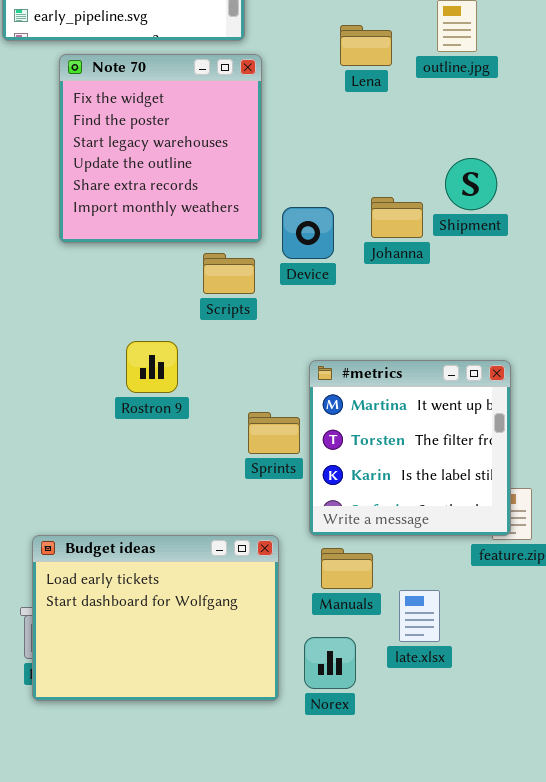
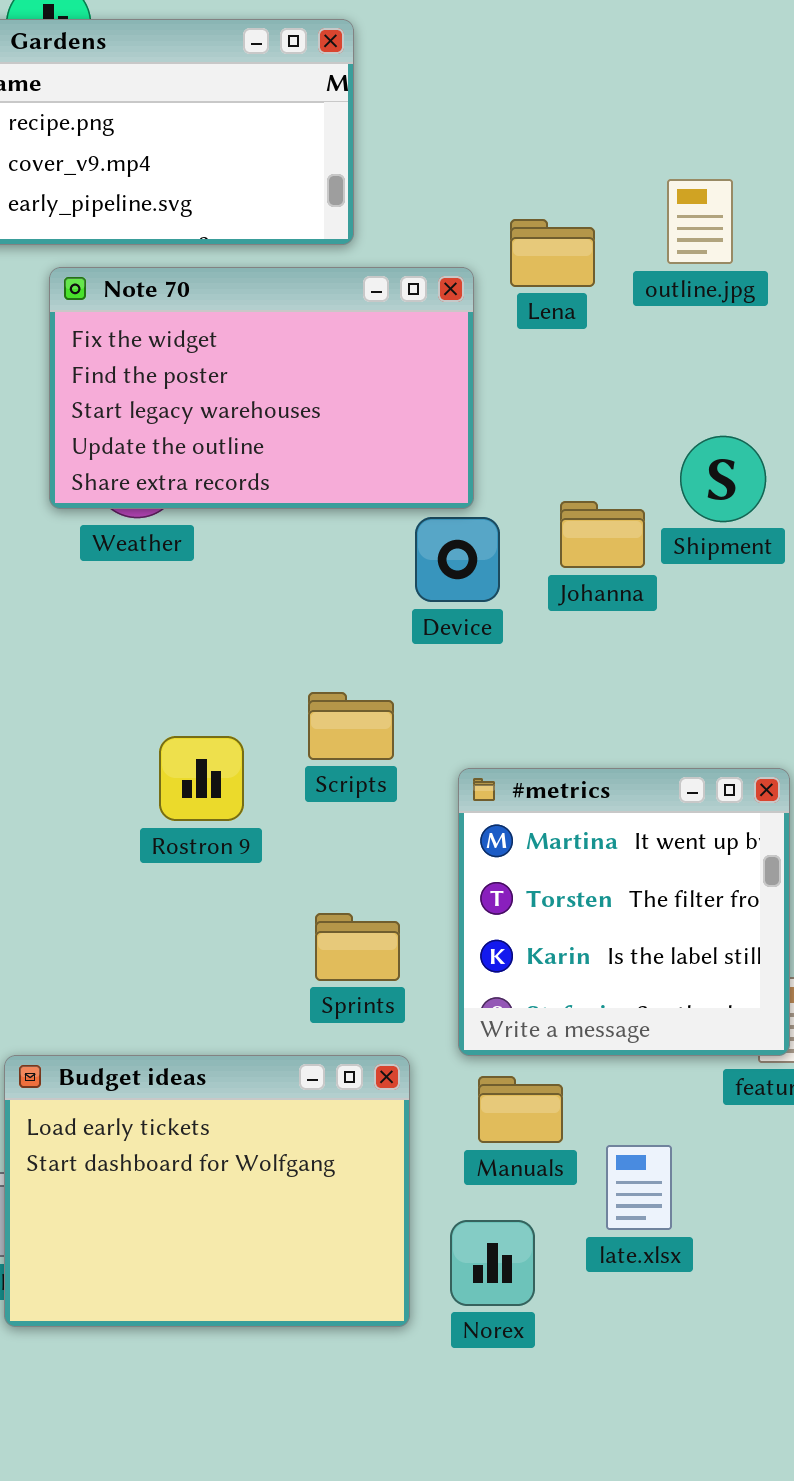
Note 70: [59,54,262,243] -> [49,267,474,509], resized
Scripts: [203,253,255,294] -> [308,692,394,760], moved
Sprints: [248,412,300,454] -> [315,913,400,981], moved

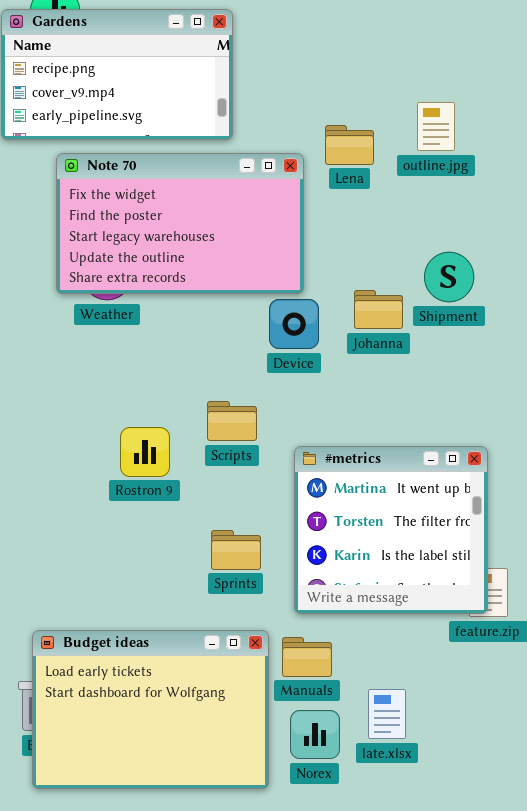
Budget ideas: [4,1055,410,1327] -> [32,630,269,789], moved
Manuals: [478,1076,563,1143] -> [282,637,332,677], moved
late.xlsx: [606,1145,672,1230] -> [368,689,406,739], moved

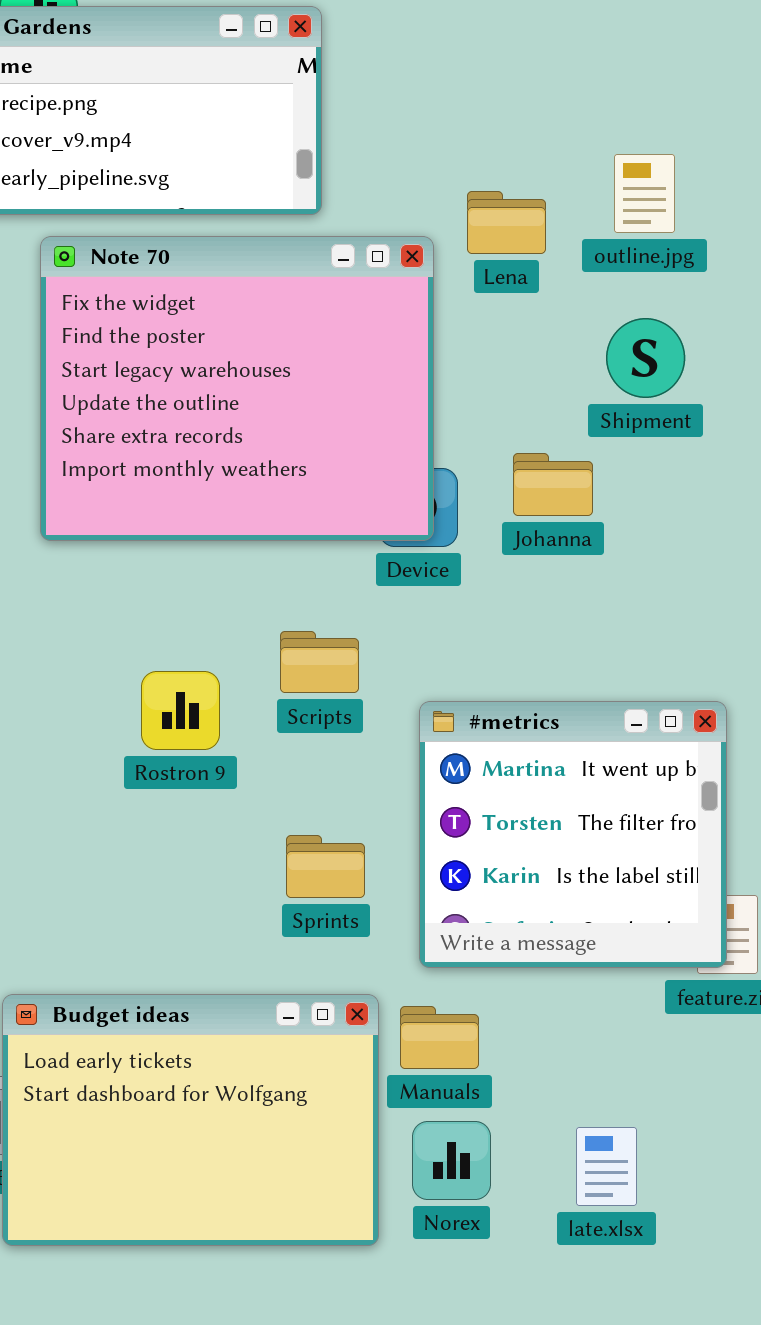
Note 70: [56,153,304,294] -> [40,236,434,541], resized
Shipment: [424,252,474,302] -> [606,318,685,398], moved
late.xlsx: [368,689,406,739] -> [576,1127,637,1206], moved

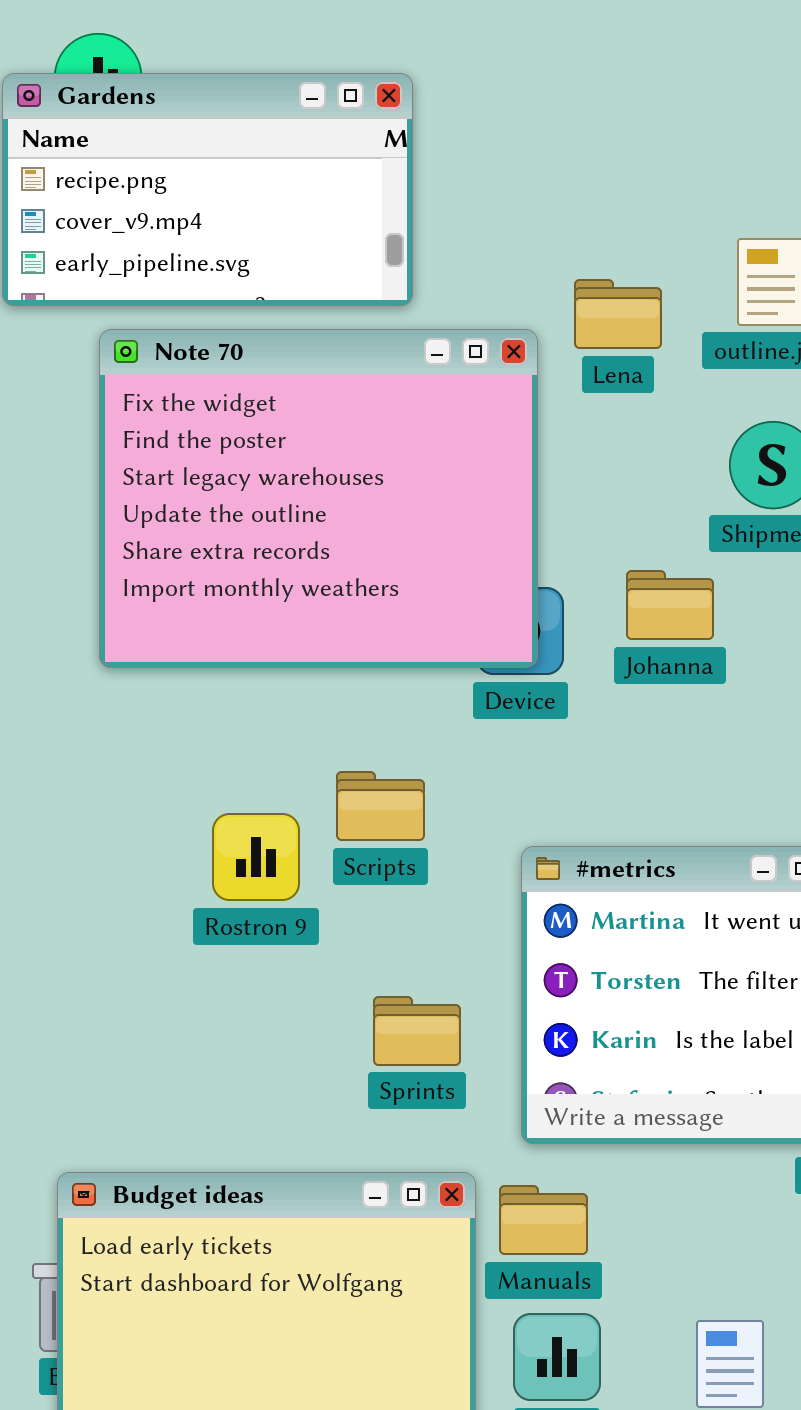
Scripts: [280,631,359,693] -> [336,771,425,841], moved

